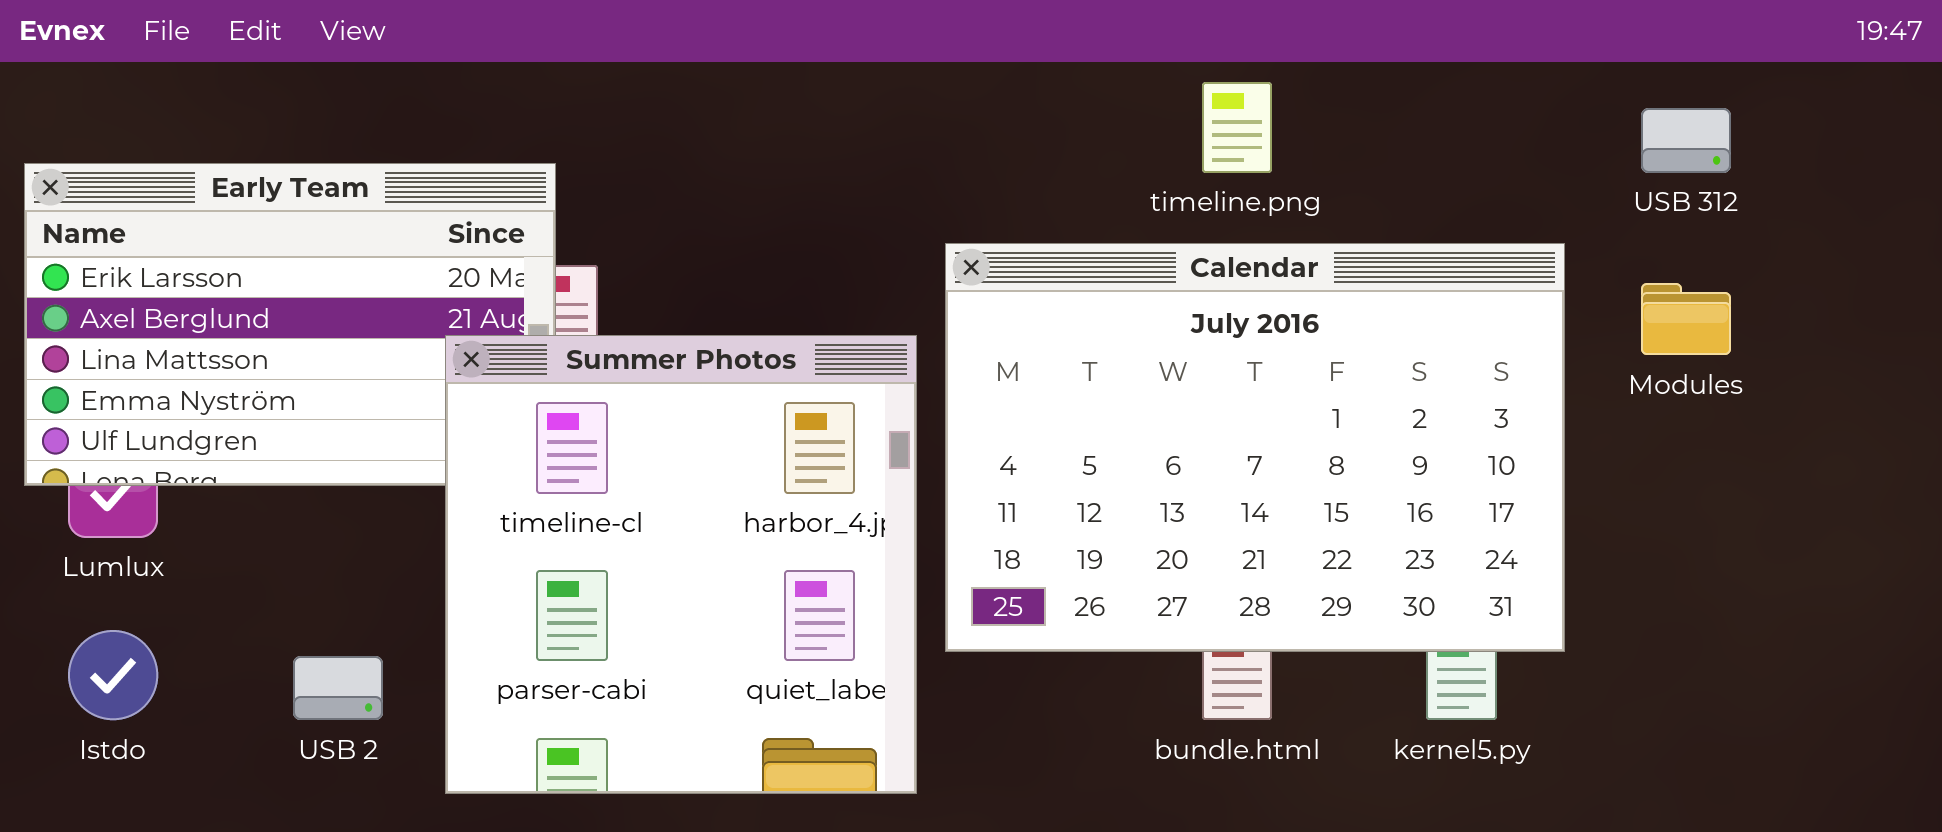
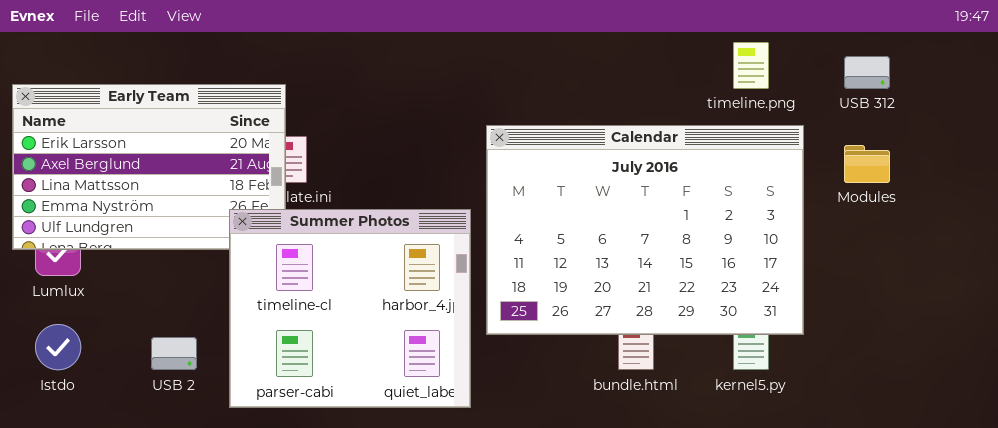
timeline.png: [1202,82,1272,173] -> [733,42,769,89], moved
Summer Photos: [445,335,917,794] -> [229,209,471,408], resized

